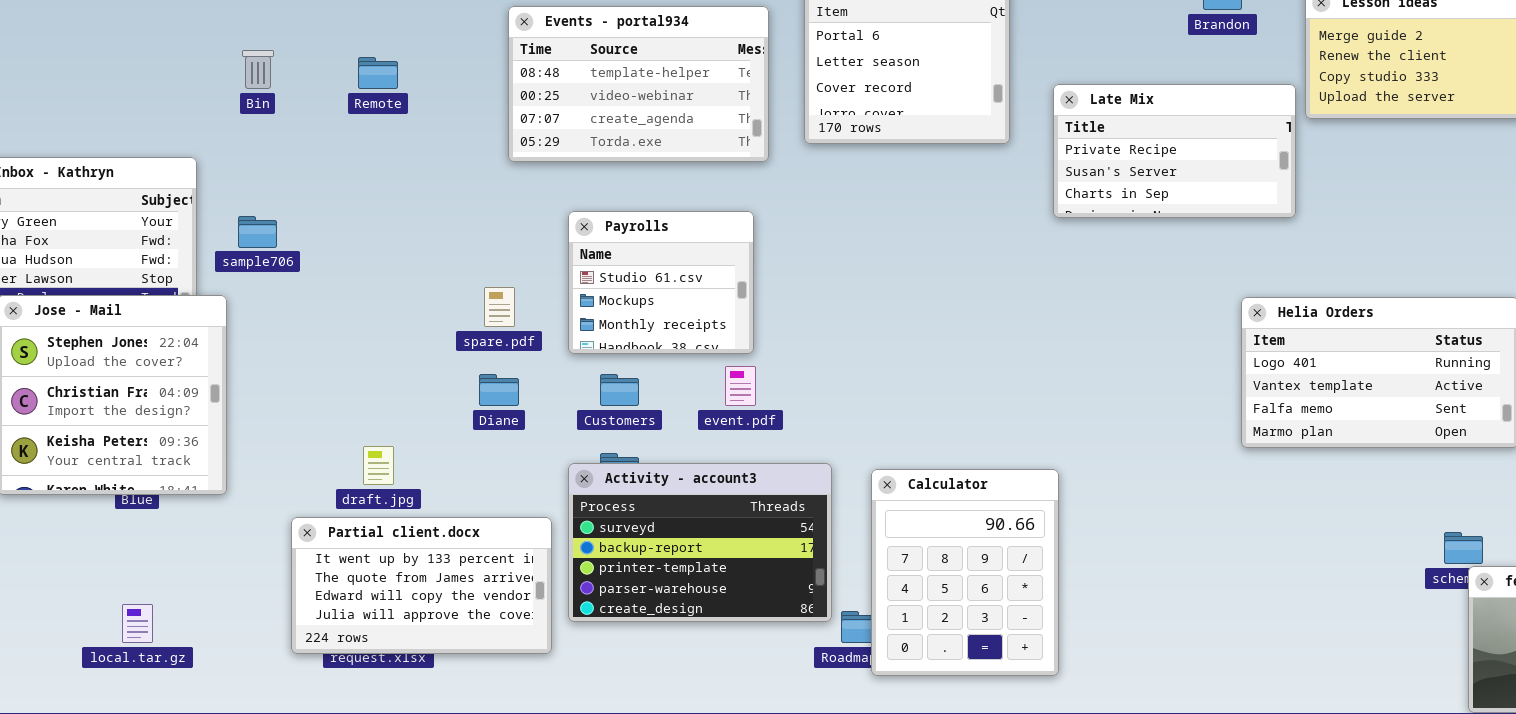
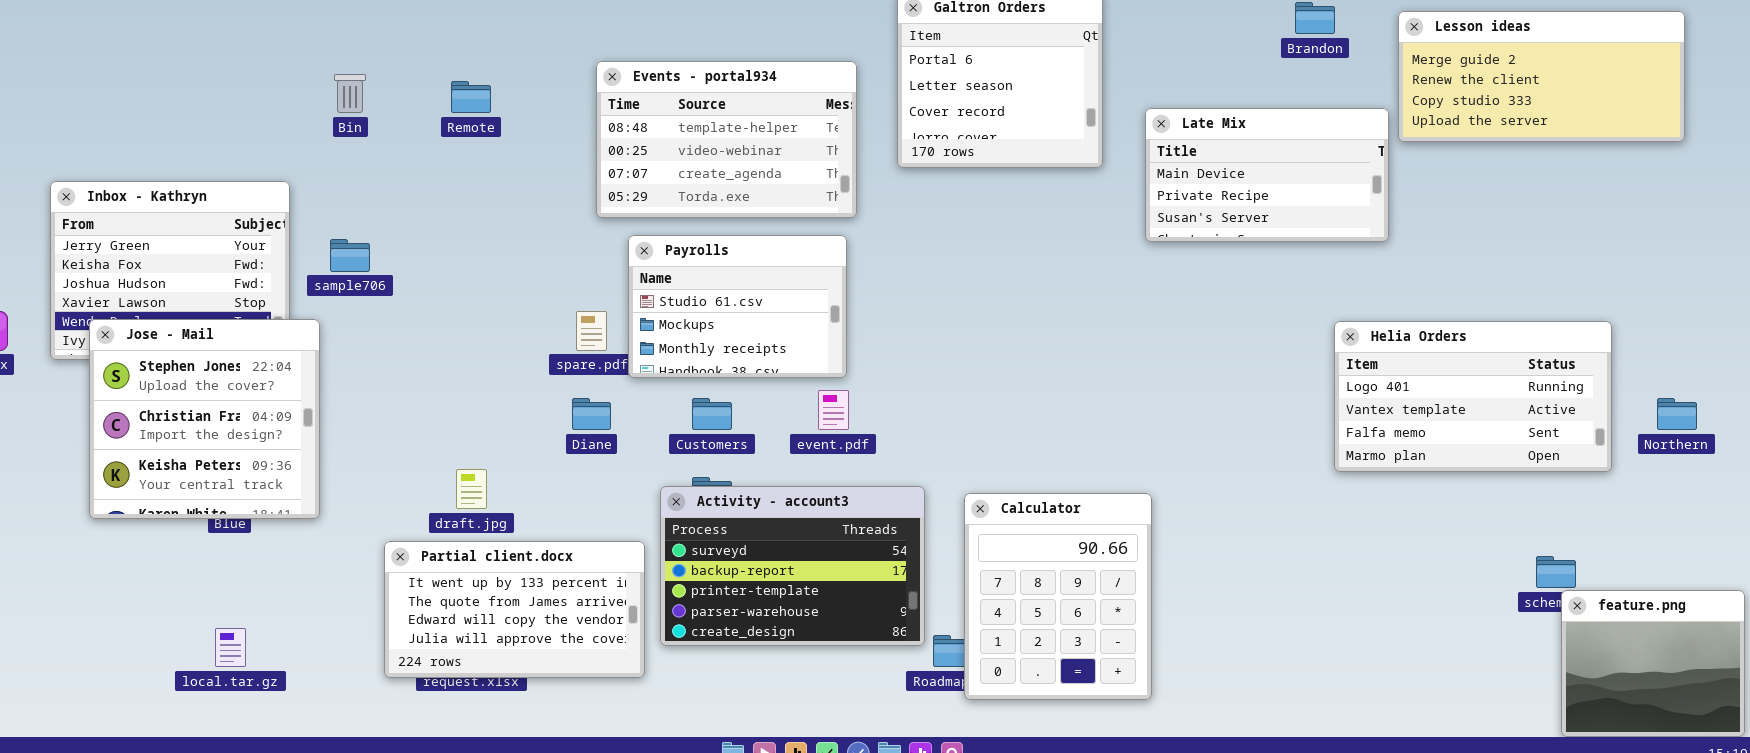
Events - portal934: [508,6,769,162] -> [596,61,857,218], moved
Late Mix: [1053,84,1296,218] -> [1145,108,1389,242], scrolled up 1 row
Payrolls: [568,211,754,354] -> [628,235,847,378], resized

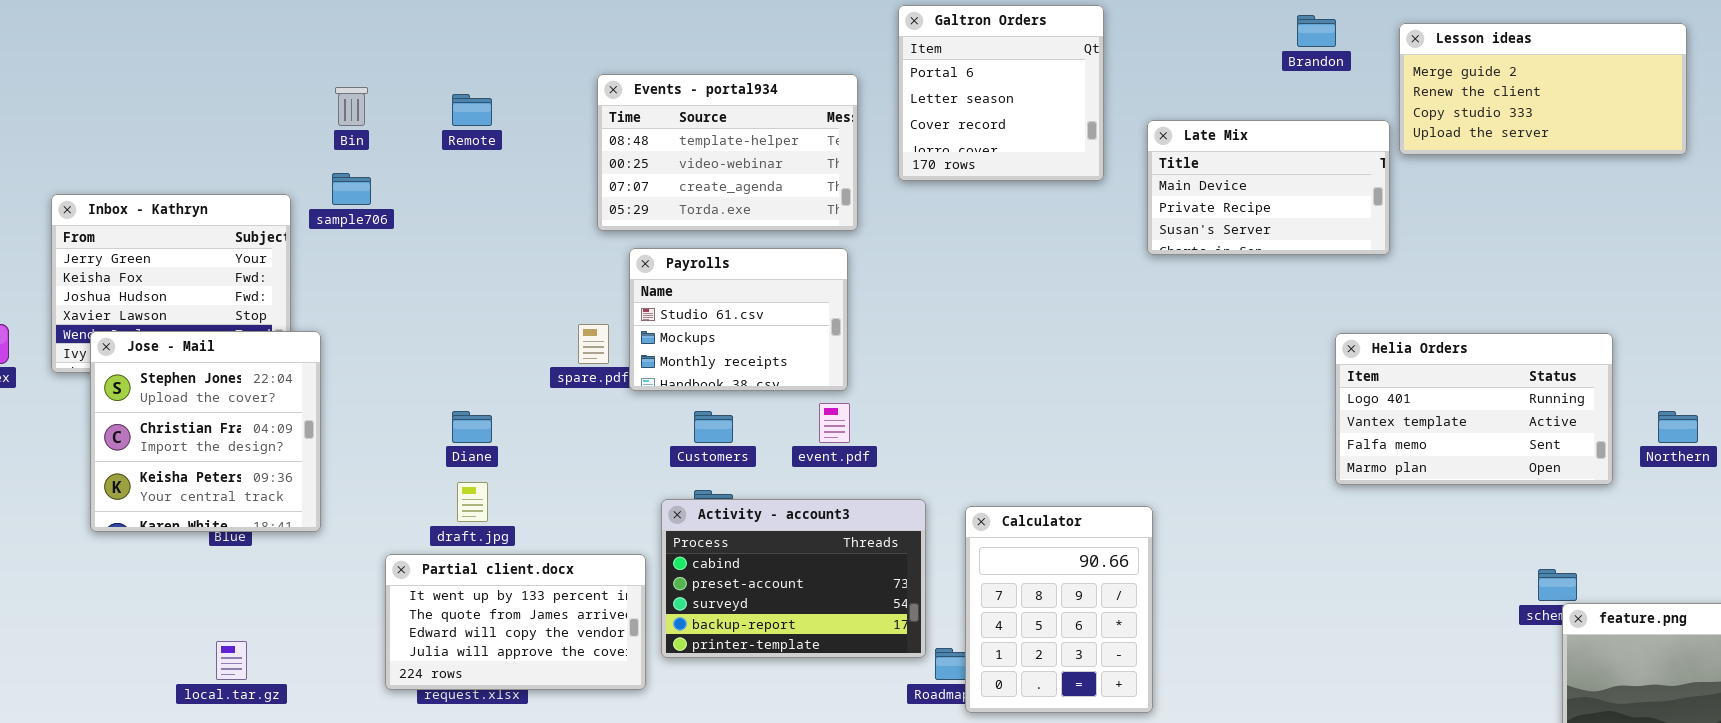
sample706: [330,239,370,272] -> [332,173,371,205], moved
Diane: [572,398,611,430] -> [452,411,492,443], moved
Activity - account3: [660,486,925,646] -> [661,499,926,658], scrolled up 2 rows

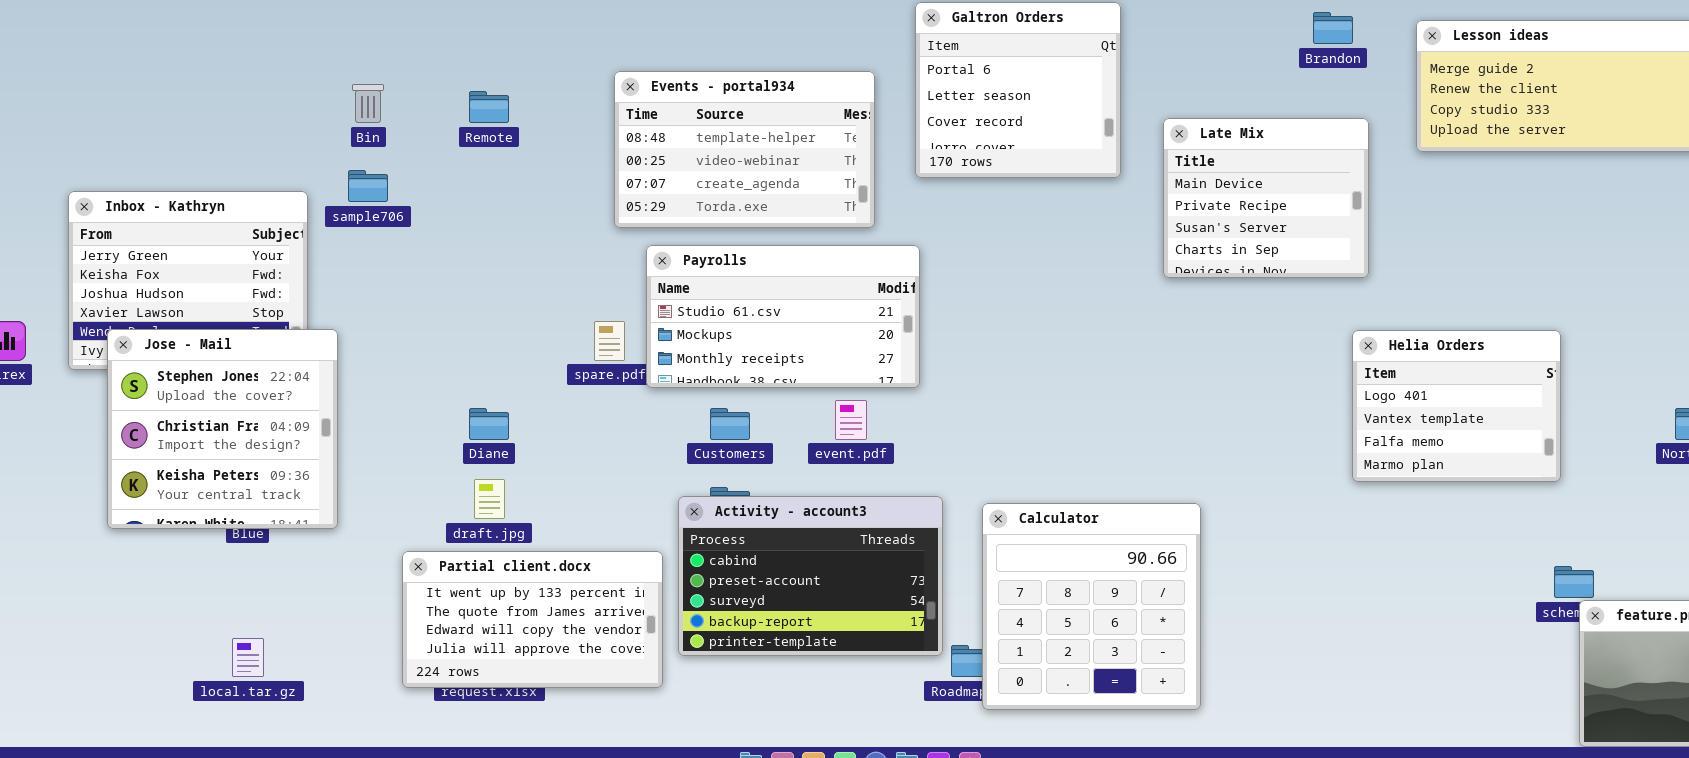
Late Mix: [1147,120,1390,255] -> [1163,118,1369,278], resized
Payrolls: [629,248,848,391] -> [646,245,920,388], resized
Helia Orders: [1335,333,1613,485] -> [1352,330,1561,482], resized
Calculator: [965,506,1153,713] -> [982,503,1201,710], resized

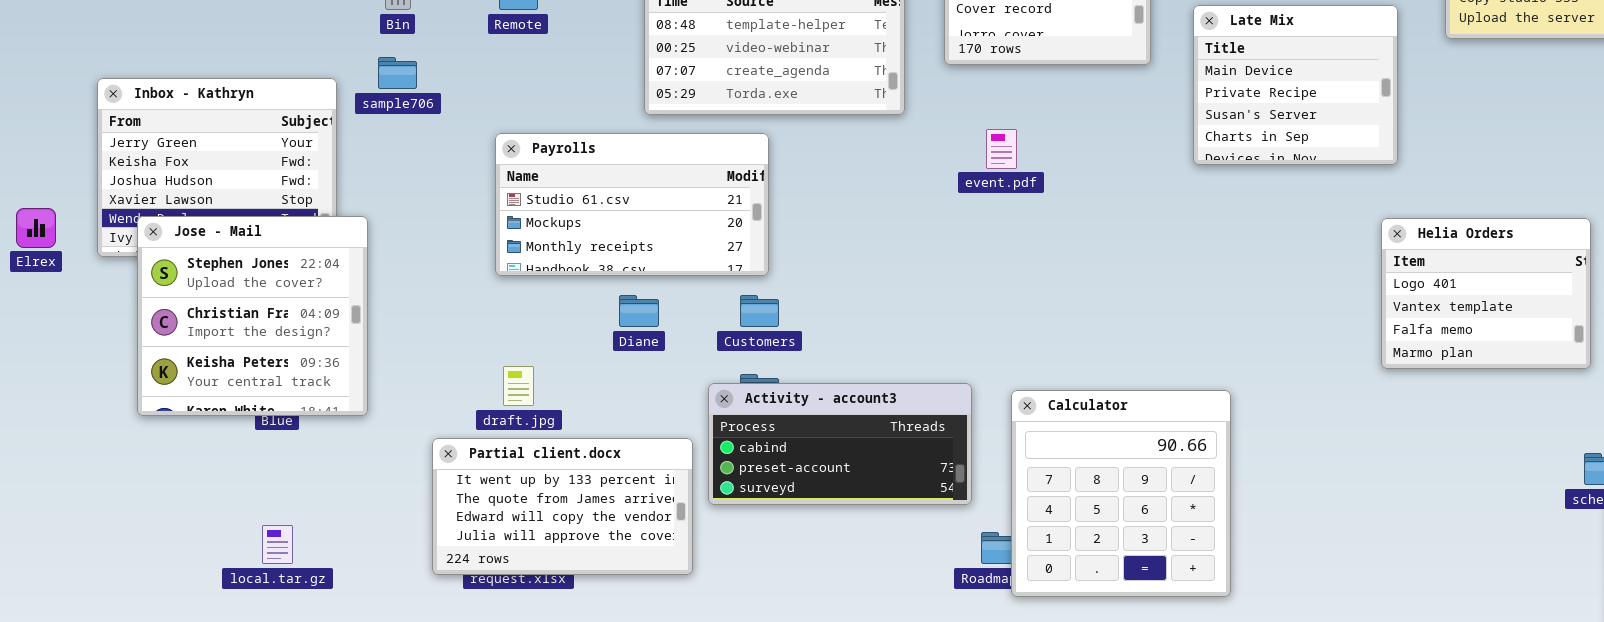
Payrolls: [646,245,920,388] -> [495,133,769,276], moved
event.pdf: [835,400,867,440] -> [986,129,1017,169], moved
Diane: [469,408,509,440] -> [619,295,659,327], moved
Activity - account3: [678,496,943,656] -> [708,383,972,505], resized

